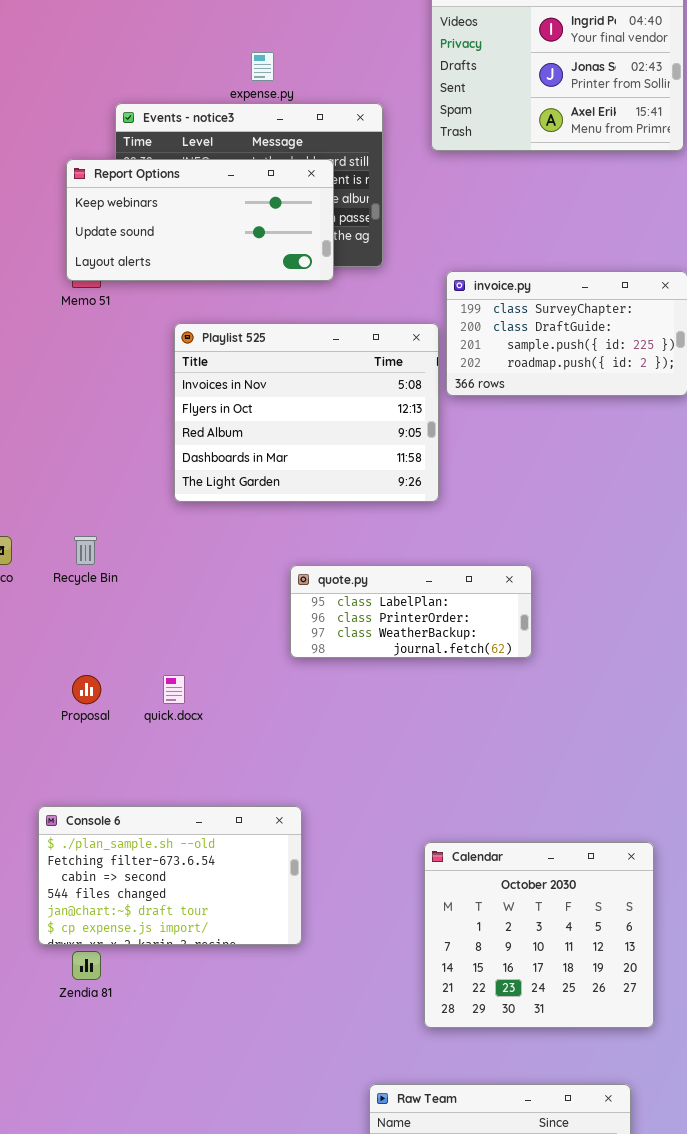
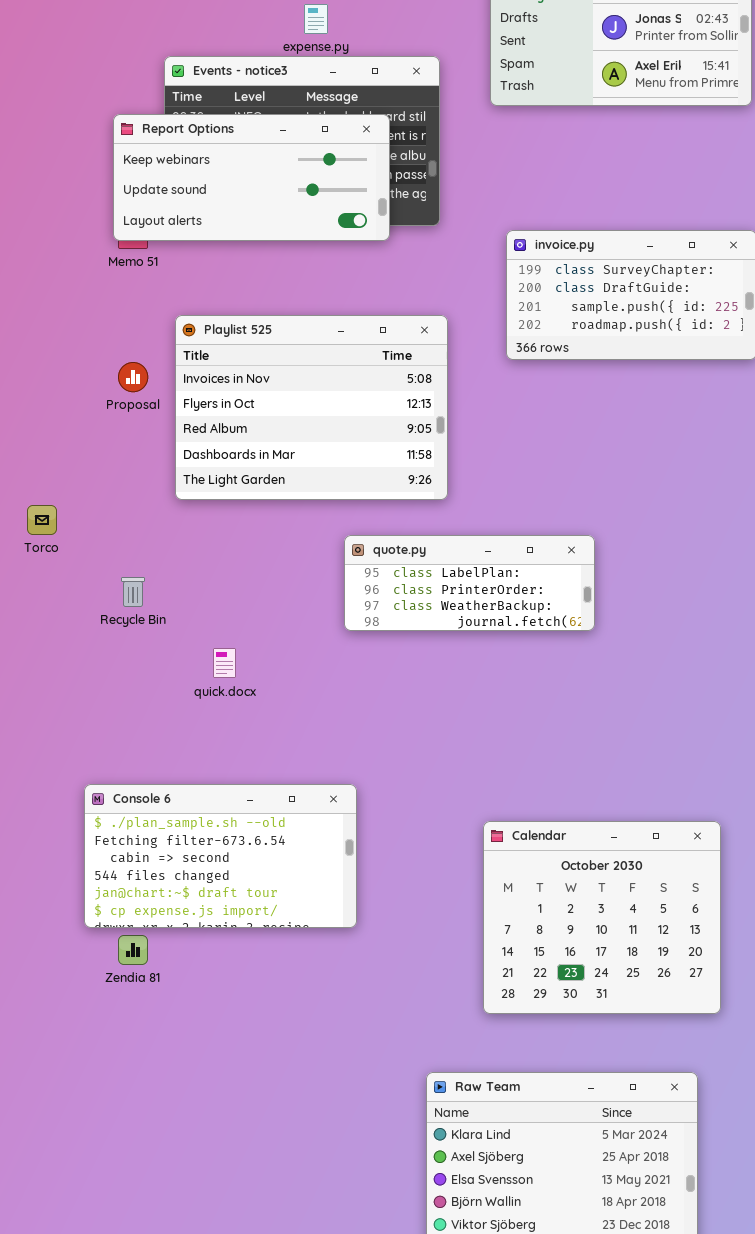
Playlist 525: [174,323,439,502] -> [175,315,448,500], moved
Recycle Bin: [74,536,97,565] -> [121,577,145,607], moved
Proposal: [72,675,101,704] -> [118,362,148,392], moved

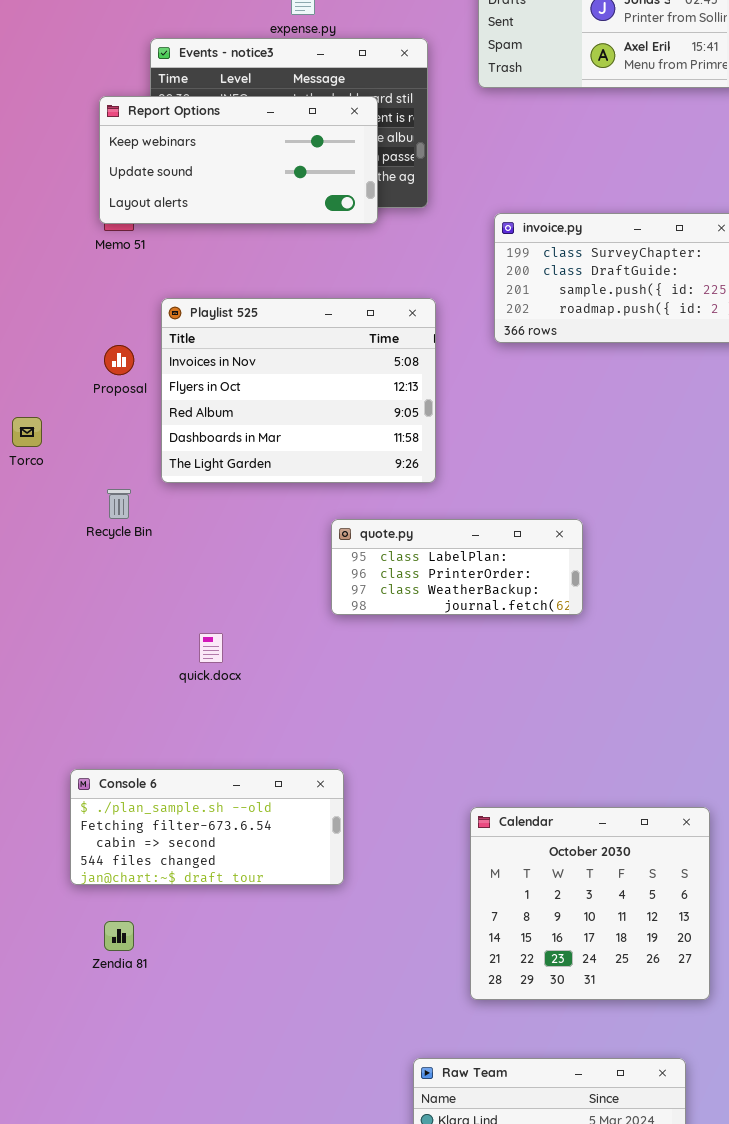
Torco: [27,505,57,535] -> [12,417,42,447], moved
Recycle Bin: [121,577,145,607] -> [107,489,131,519], moved
Console 6: [84,784,357,928] -> [70,769,344,885], resized

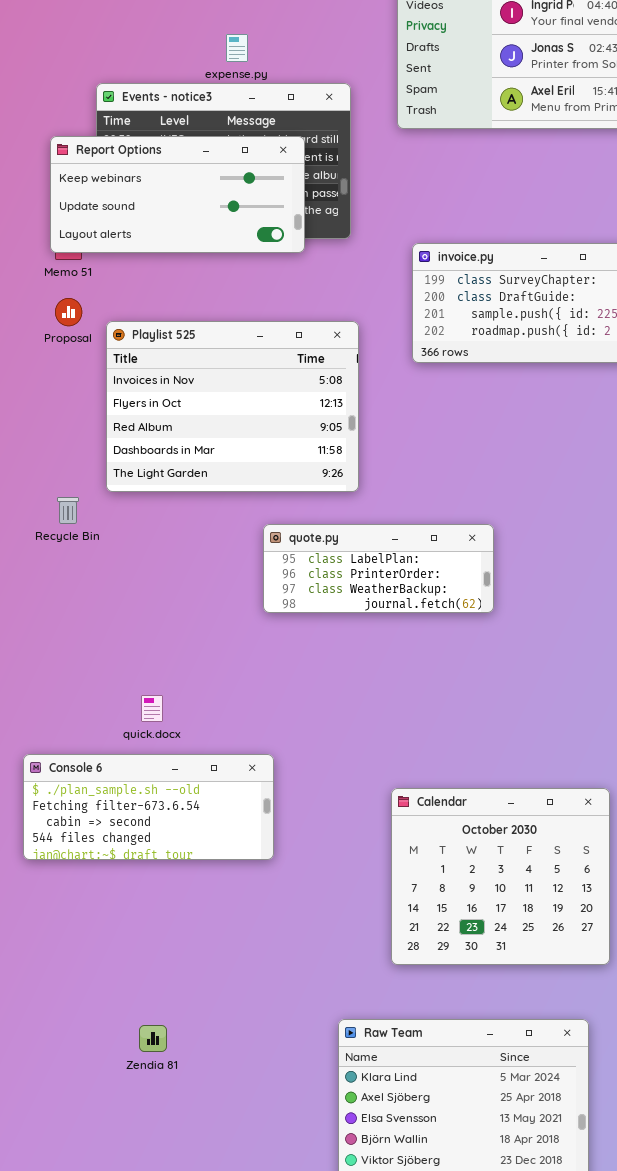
Proposal: [104,345,134,375] -> [55,298,82,326], moved
quick.docx: [199,633,223,663] -> [141,695,163,722], moved
Zendia 81: [104,921,134,951] -> [139,1025,167,1052], moved

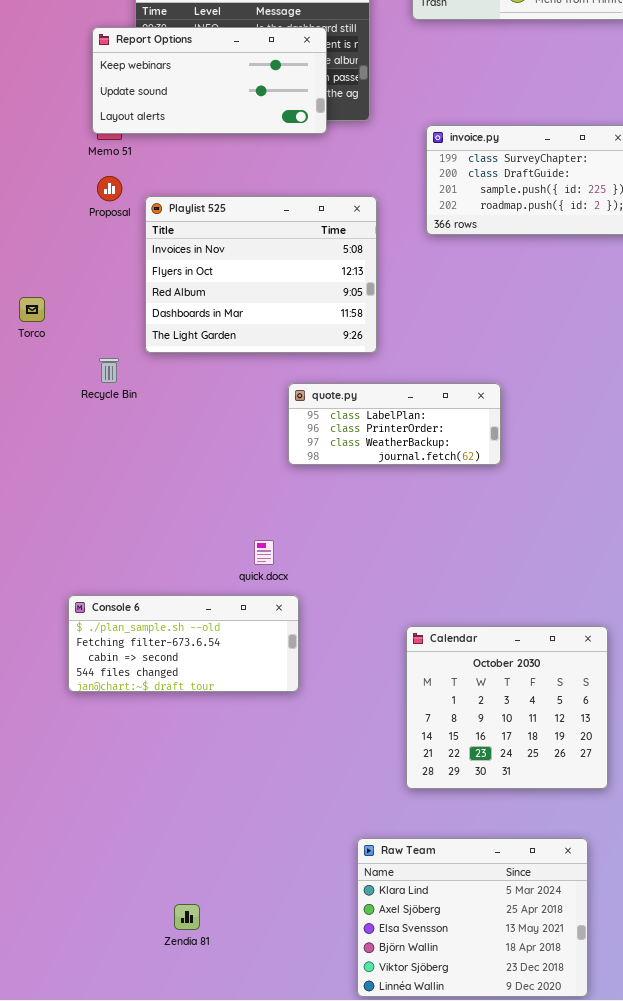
quick.docx: [141,695,163,722] -> [254,540,274,565], moved
Zendia 81: [139,1025,167,1052] -> [174,904,200,930], moved

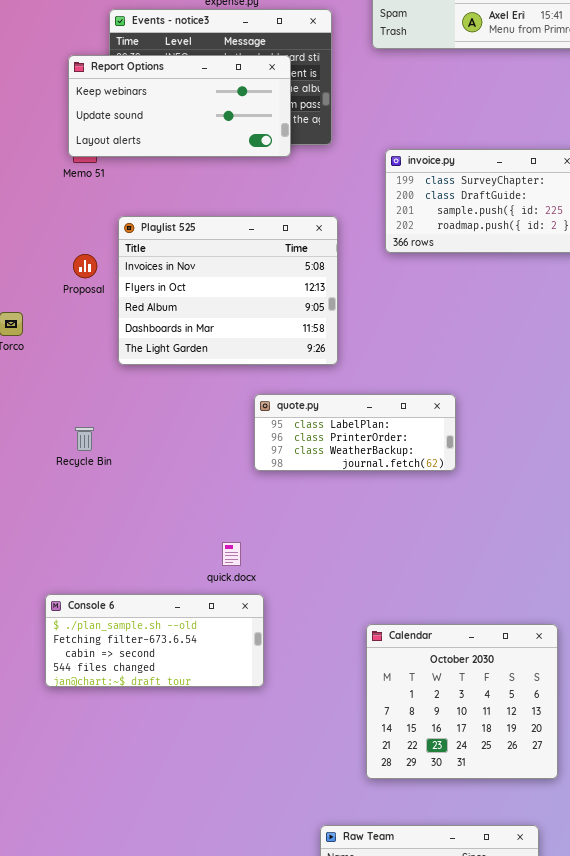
Proposal: [97,176,122,201] -> [73,254,97,278], moved
Recycle Bin: [99,358,119,383] -> [75,427,94,451], moved

